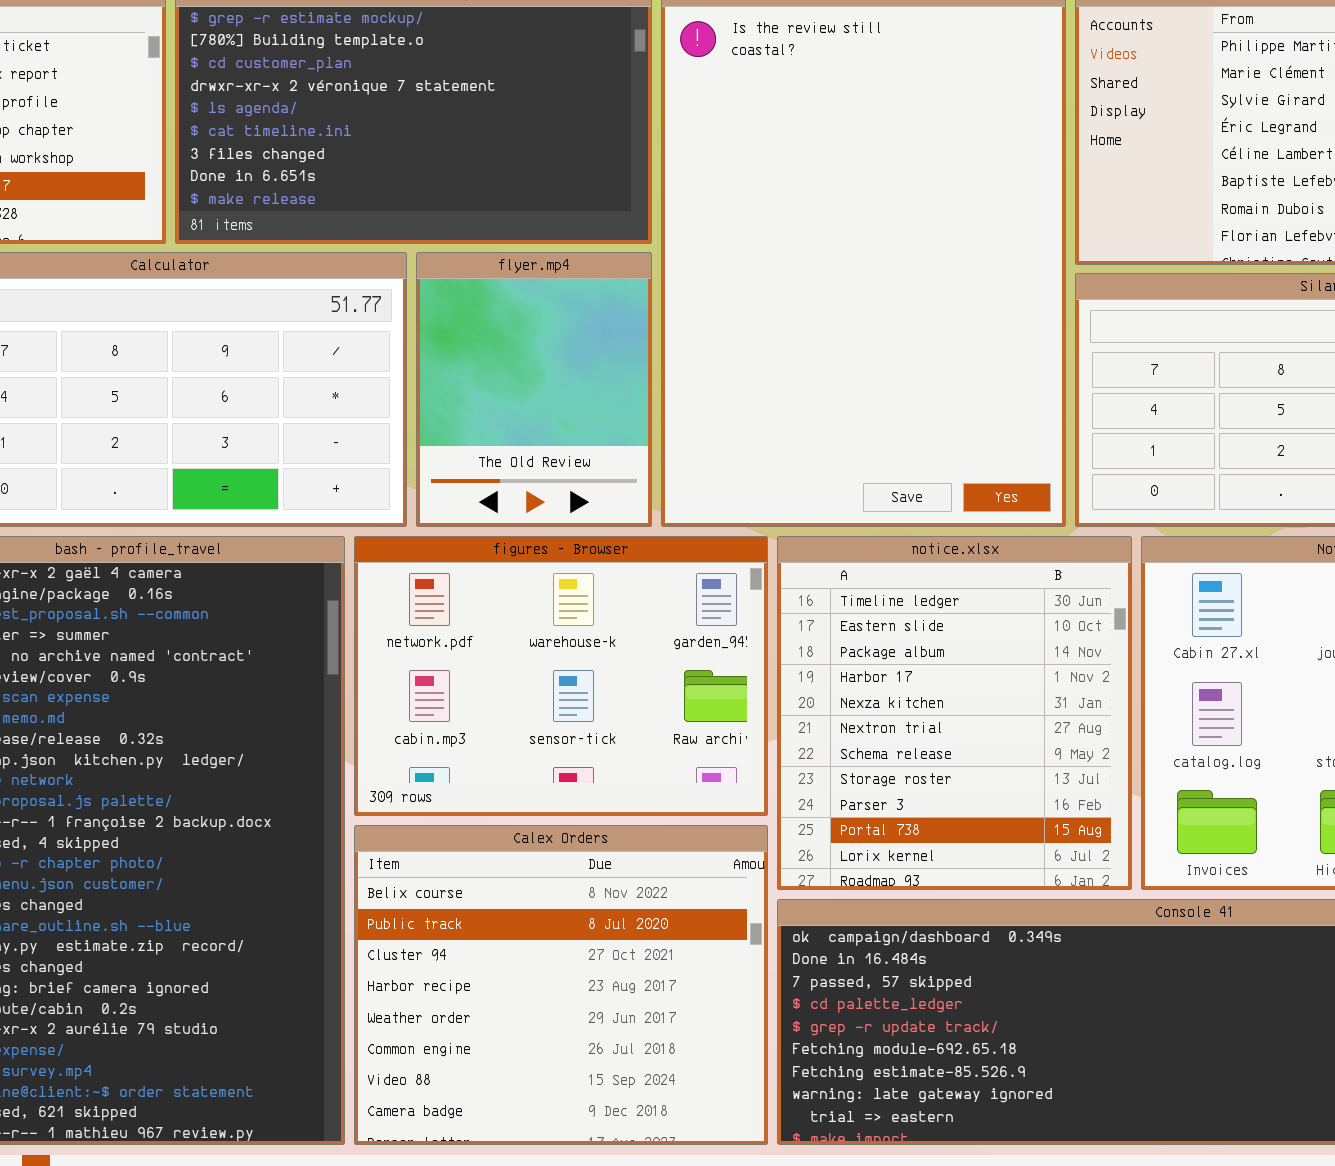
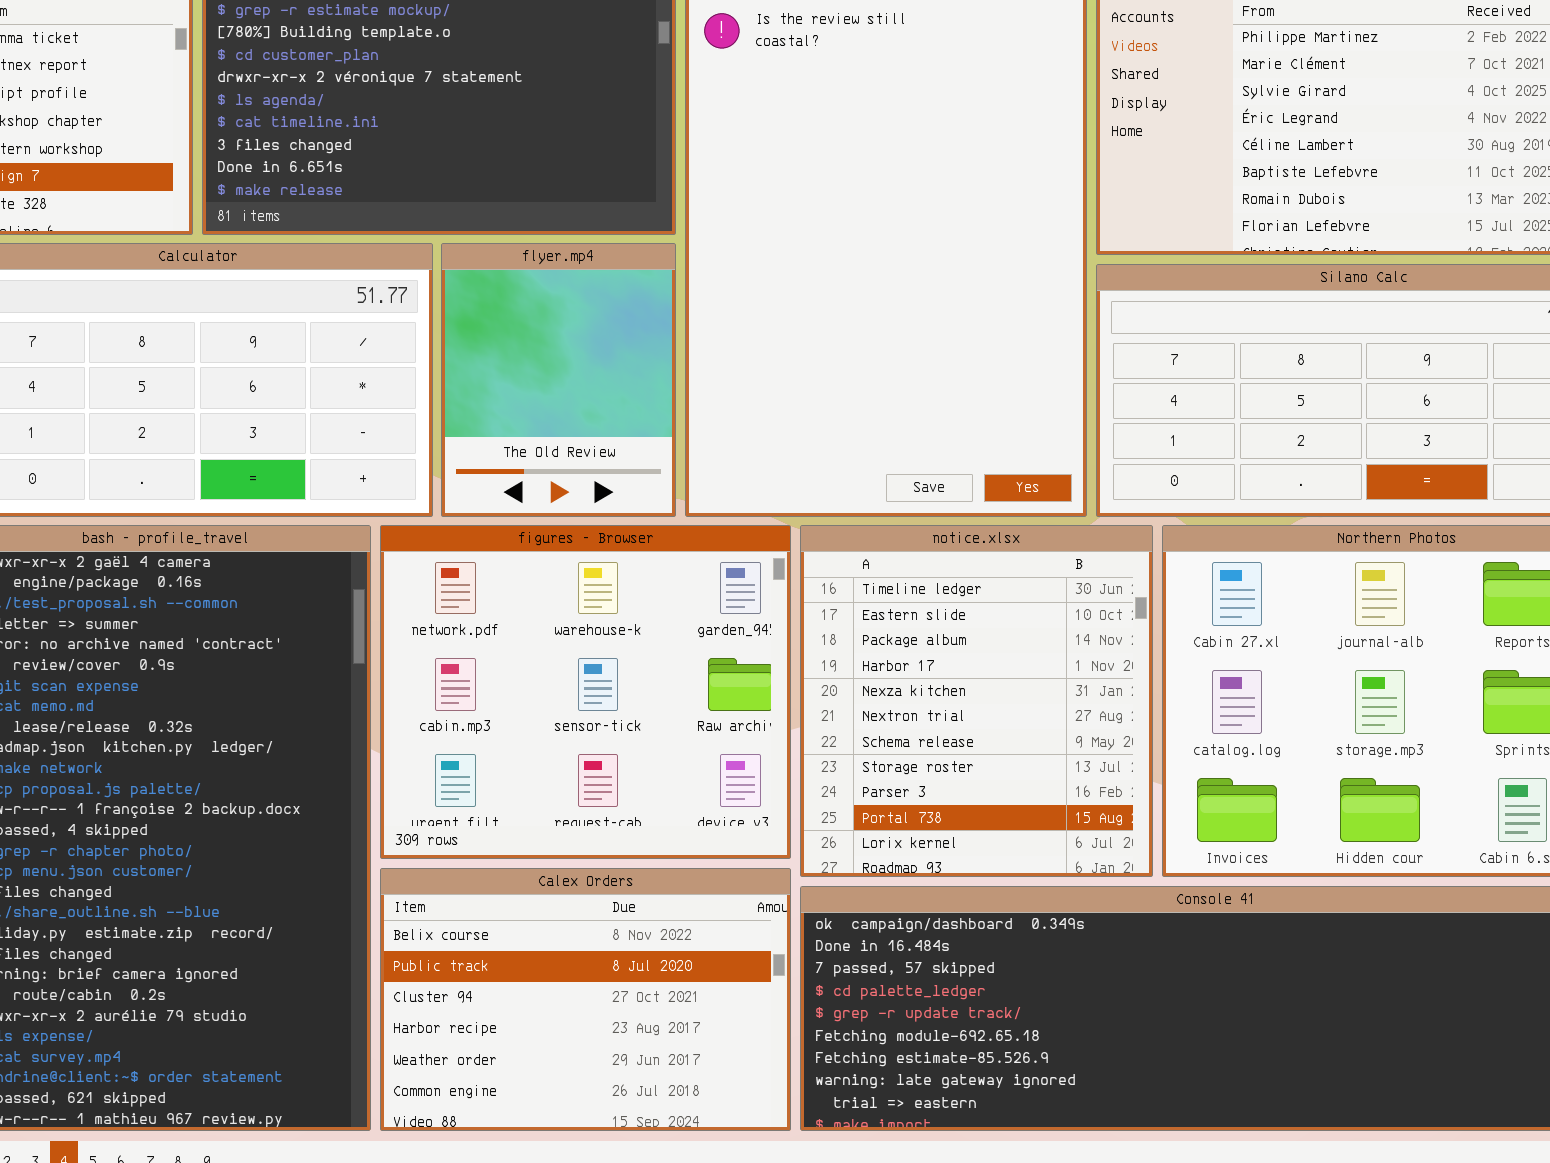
figures - Browser: [354,536,768,816] -> [380,525,791,859], resized
Calex Orders: [354,825,768,1145] -> [380,868,791,1131], resized

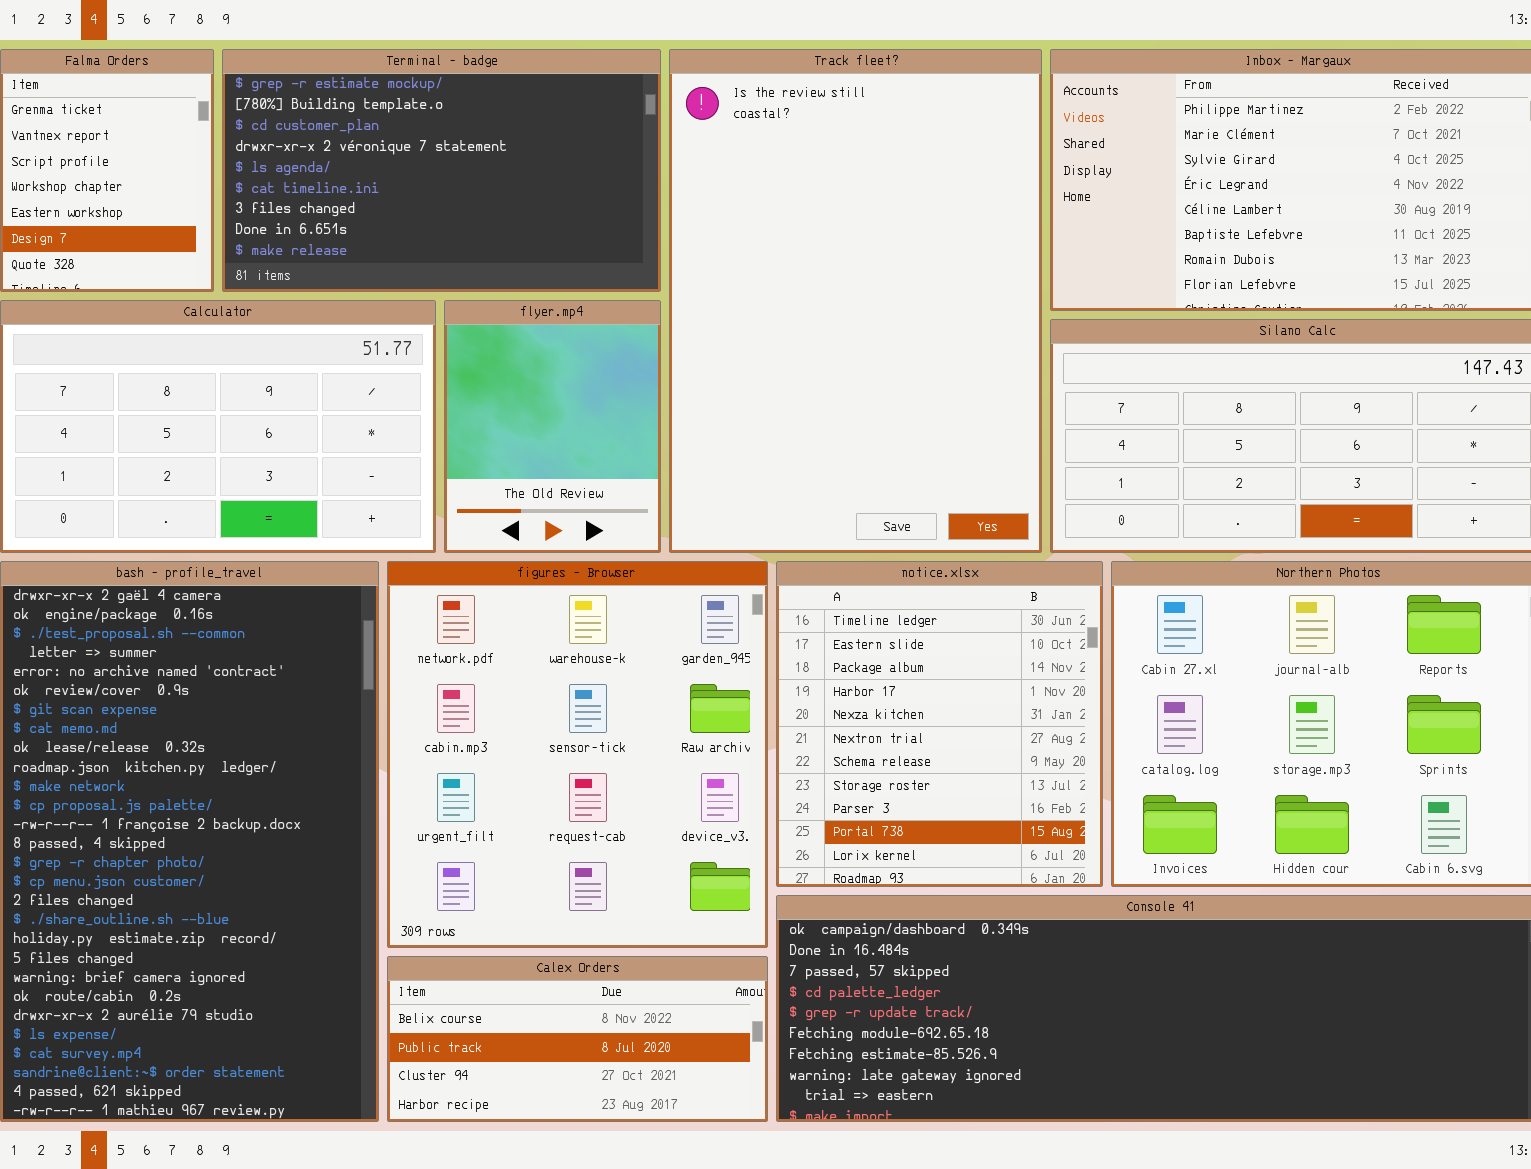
figures - Browser: [380,525,791,859] -> [387,561,768,948], resized
Calex Orders: [380,868,791,1131] -> [387,956,768,1122], resized

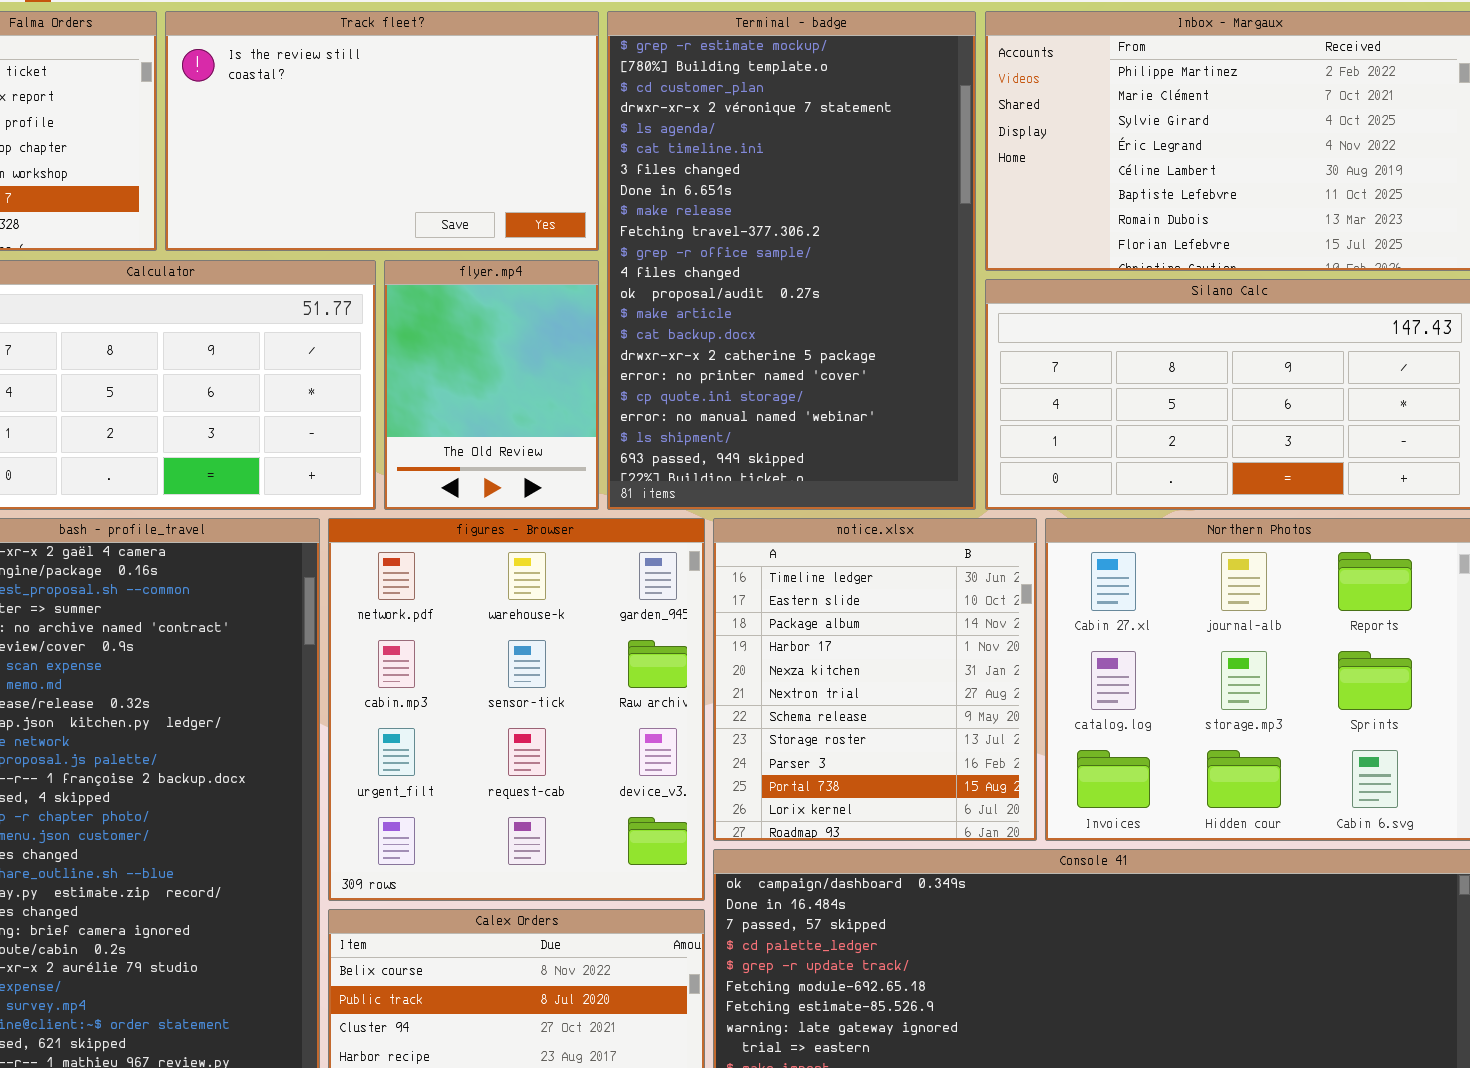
Terminal - badge: [222,49,661,292] -> [607,11,976,510], moved, resized
Track fleet?: [669,49,1042,553] -> [165,11,599,251], moved, resized

